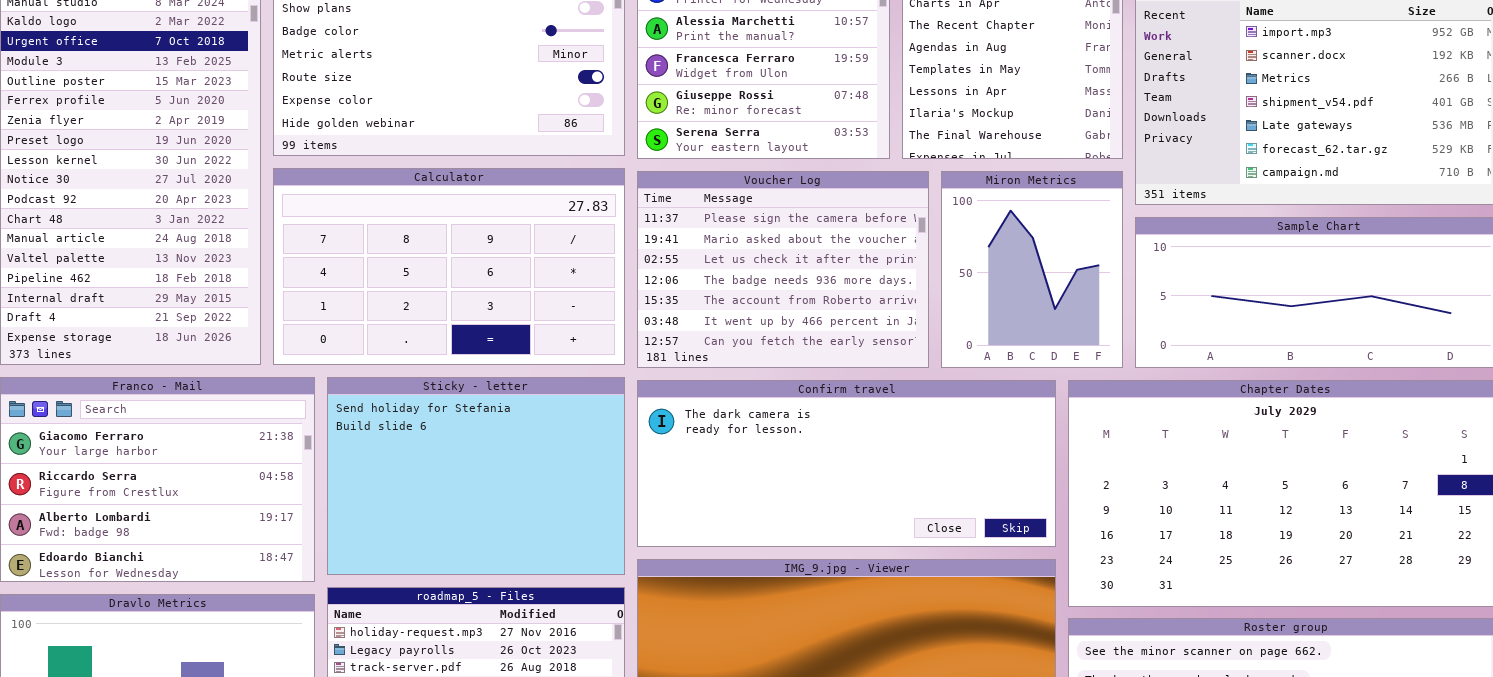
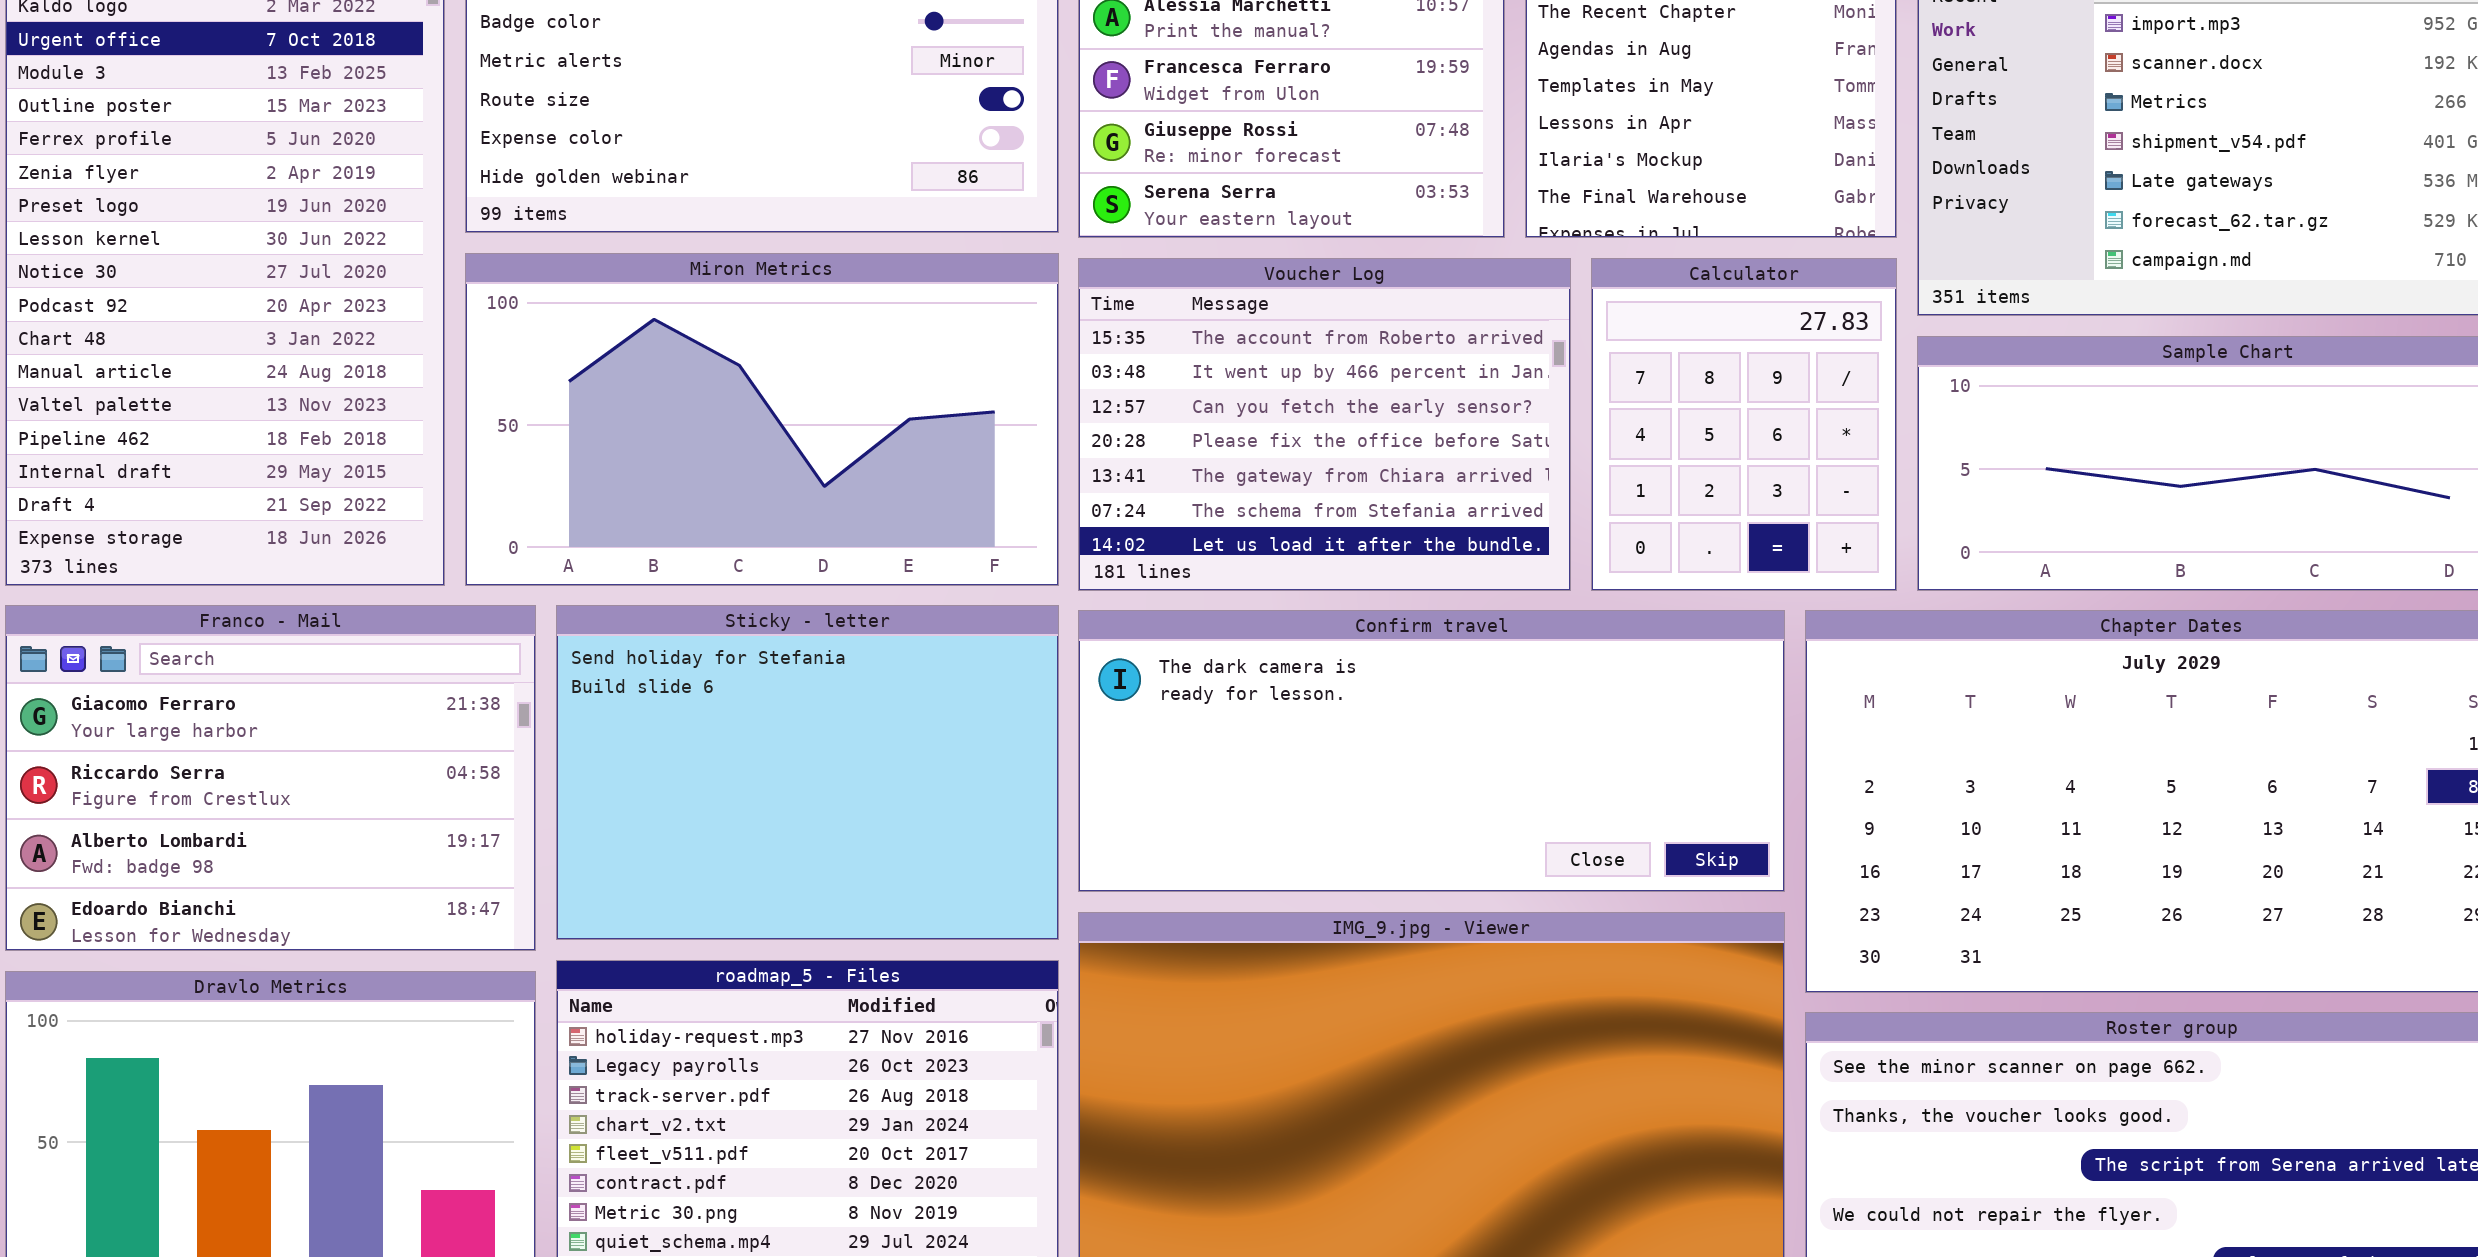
Calculator: [273,168,625,365] -> [1591,258,1897,591], moved, resized
Voucher Log: [637,171,929,368] -> [1078,258,1571,591], scrolled down 4 rows
Miron Metrics: [941,171,1123,368] -> [465,253,1059,586], moved, resized

